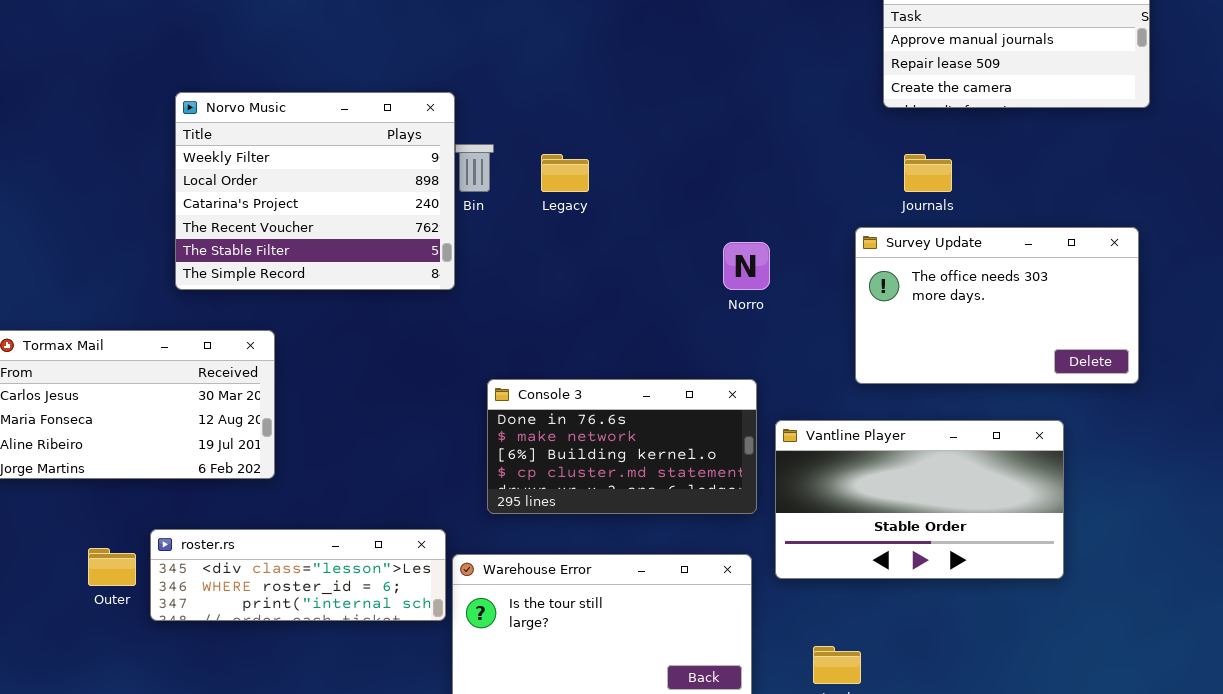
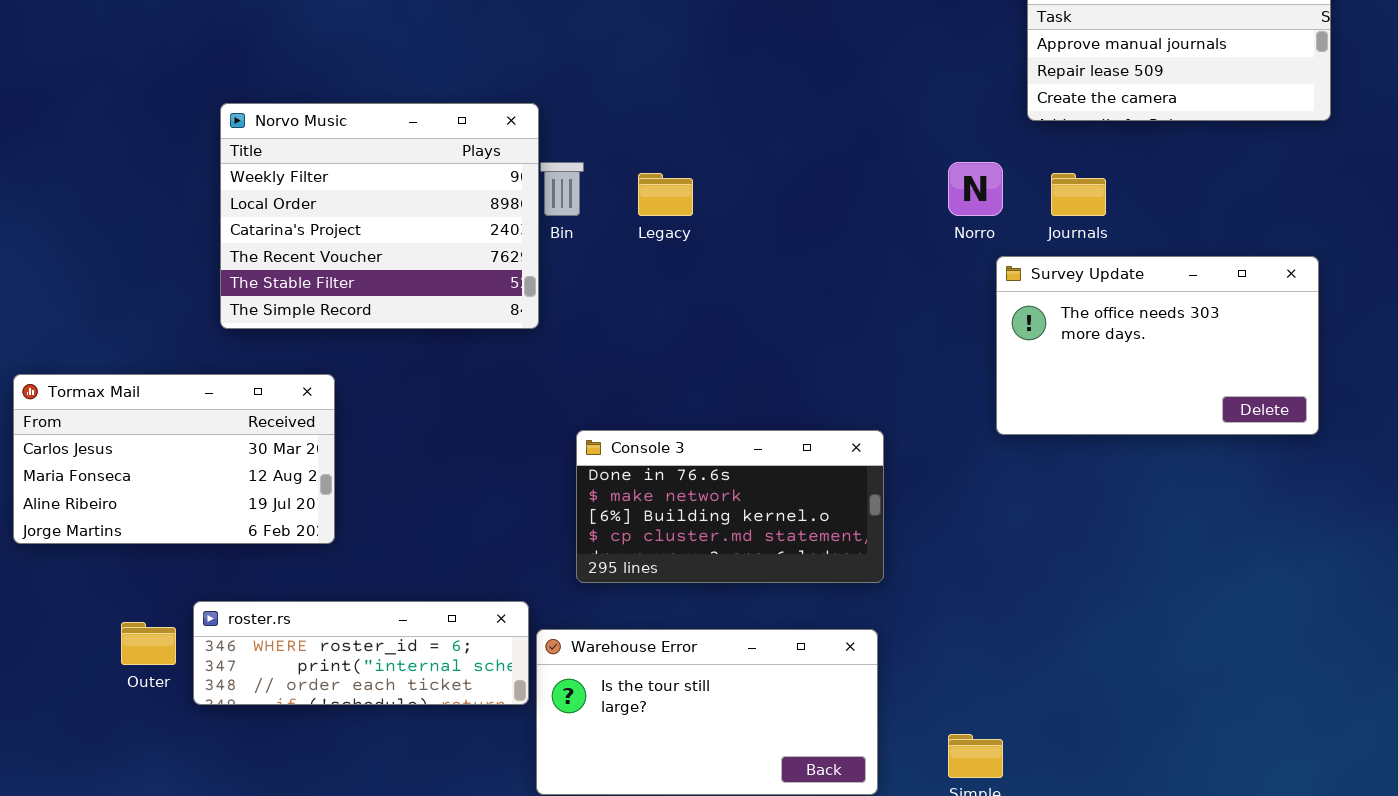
Norro: [723,242,770,290] -> [948,162,1003,216], moved
Vantline Player: [775,420,1064,579] -> none, closed
roster.rs: [150,529,446,621] -> [193,601,529,705], scrolled down 1 row

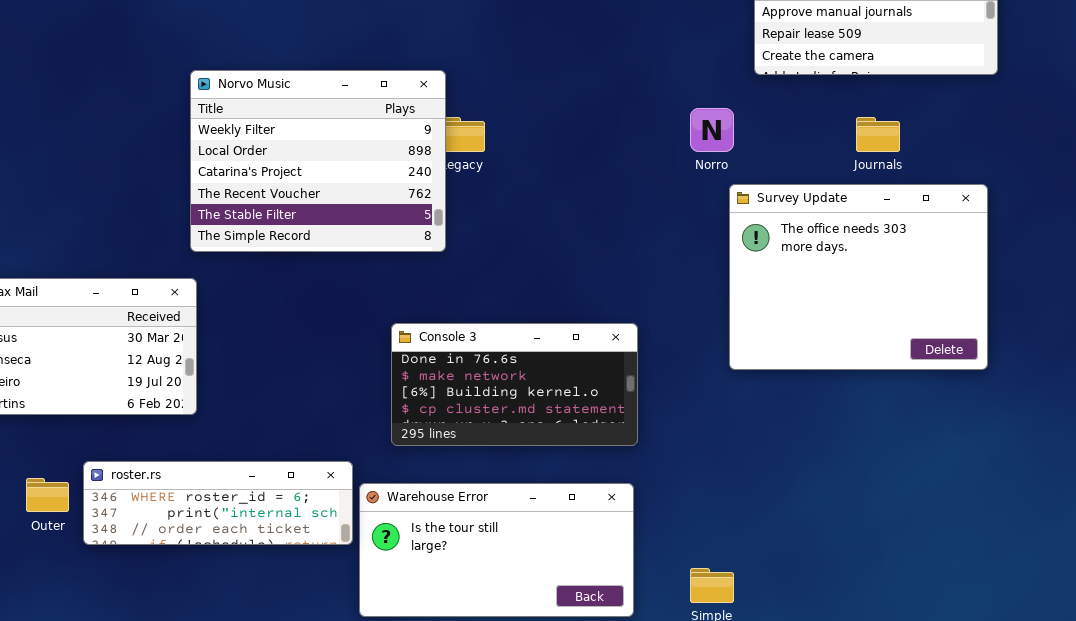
Norvo Music: [220,103,539,329] -> [190,70,446,252], moved
Journals: [1051,173,1106,216] -> [856,117,900,152], moved
Survey Update: [996,256,1319,435] -> [729,184,988,370], resized

